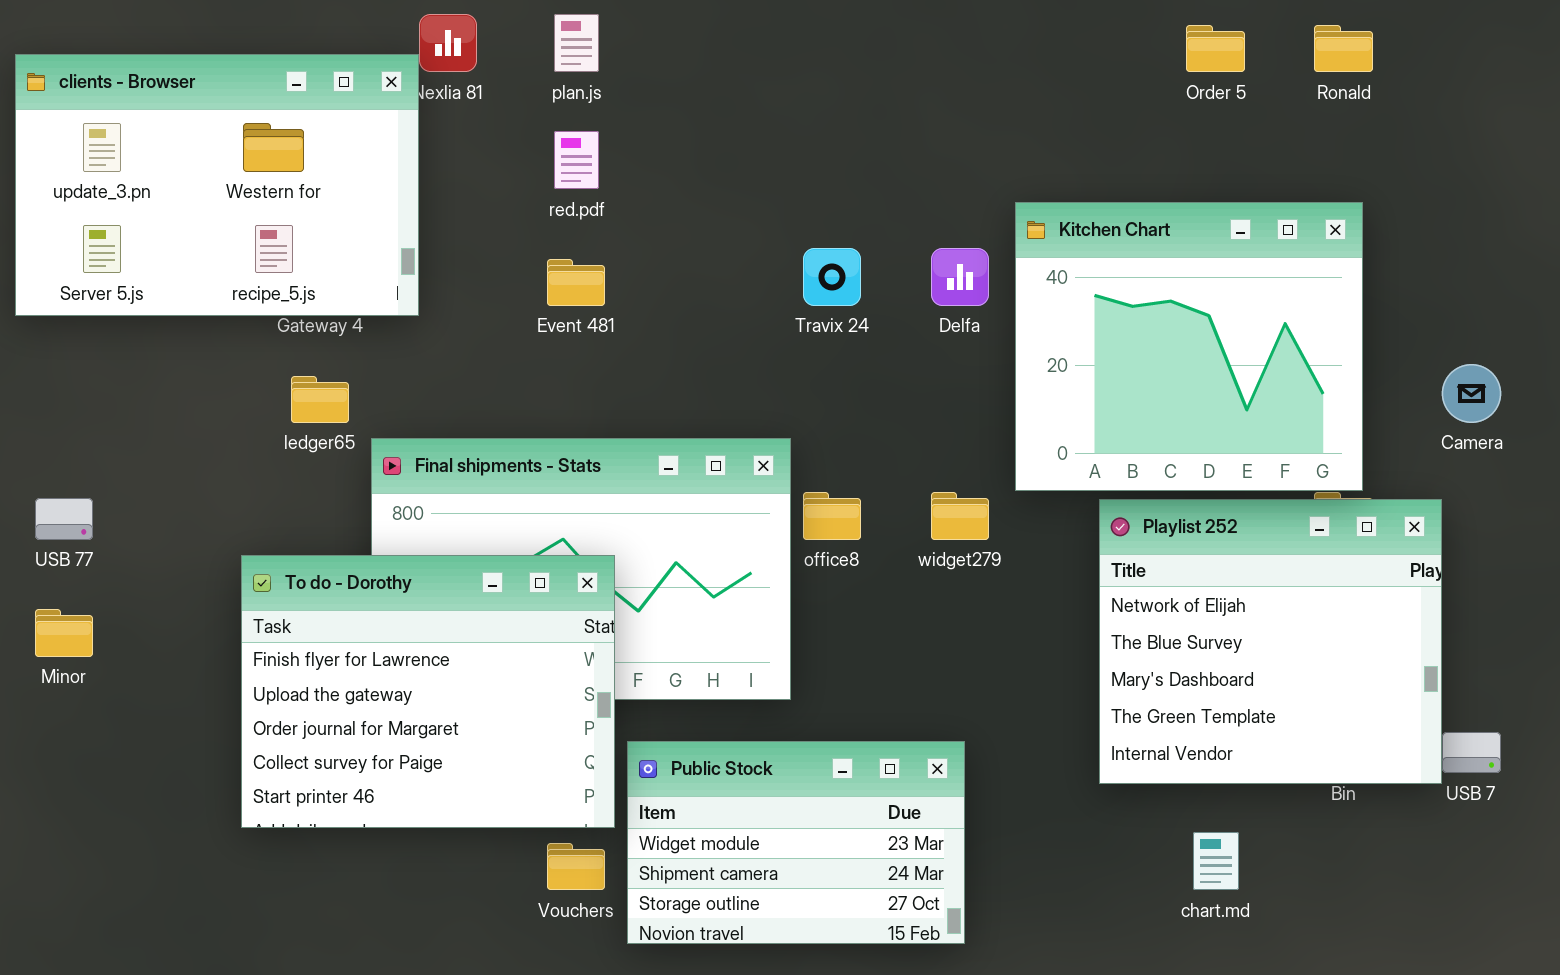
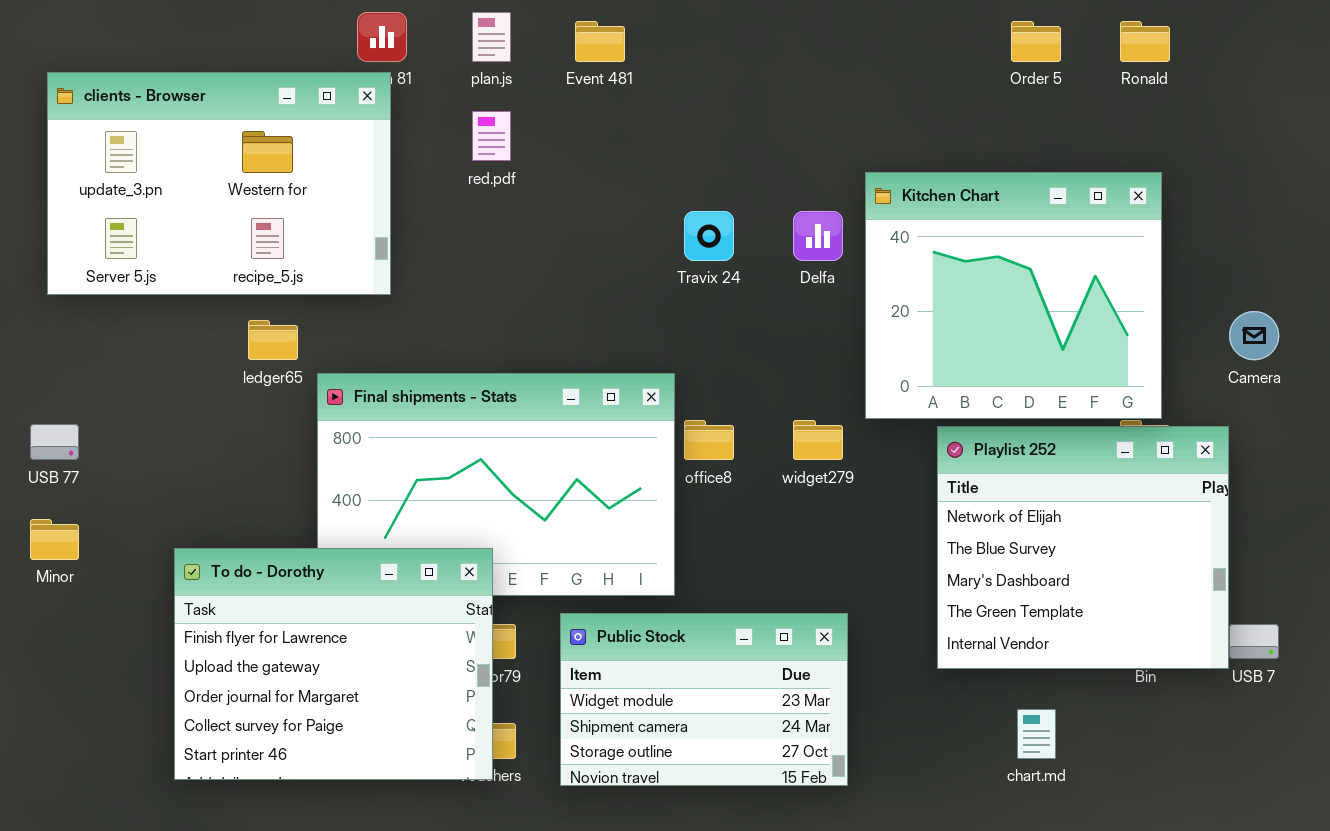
clients - Browser: [15,54,419,316] -> [47,72,391,295], moved
Event 481: [547,259,605,306] -> [575,21,625,62], moved
To do - Dorothy: [241,555,615,828] -> [174,548,493,780], moved
Public Stock: [627,741,965,944] -> [560,613,848,786], moved

